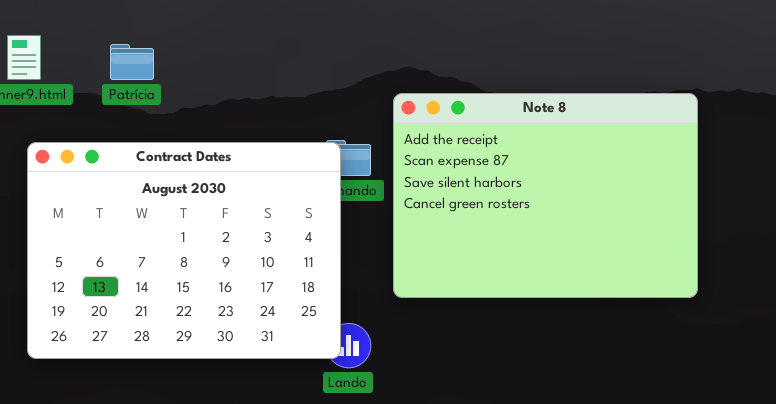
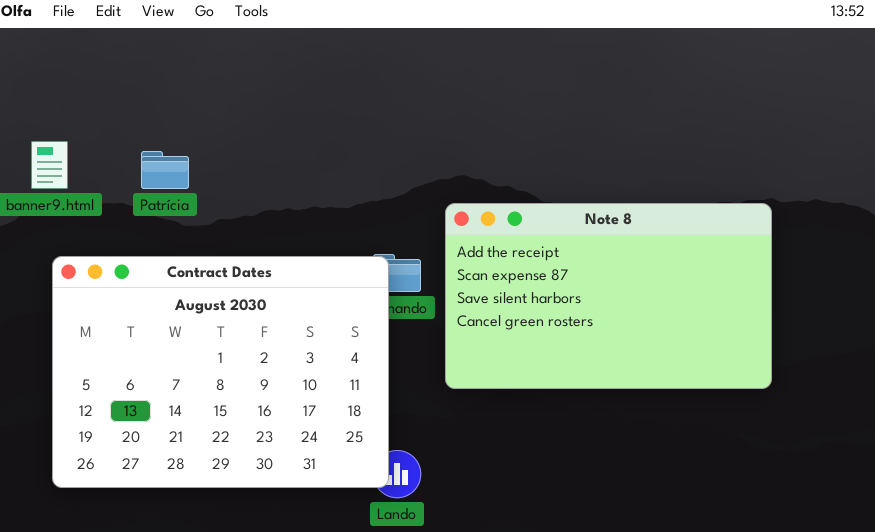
Note 8: [393,93,698,298] -> [445,203,772,389], resized

